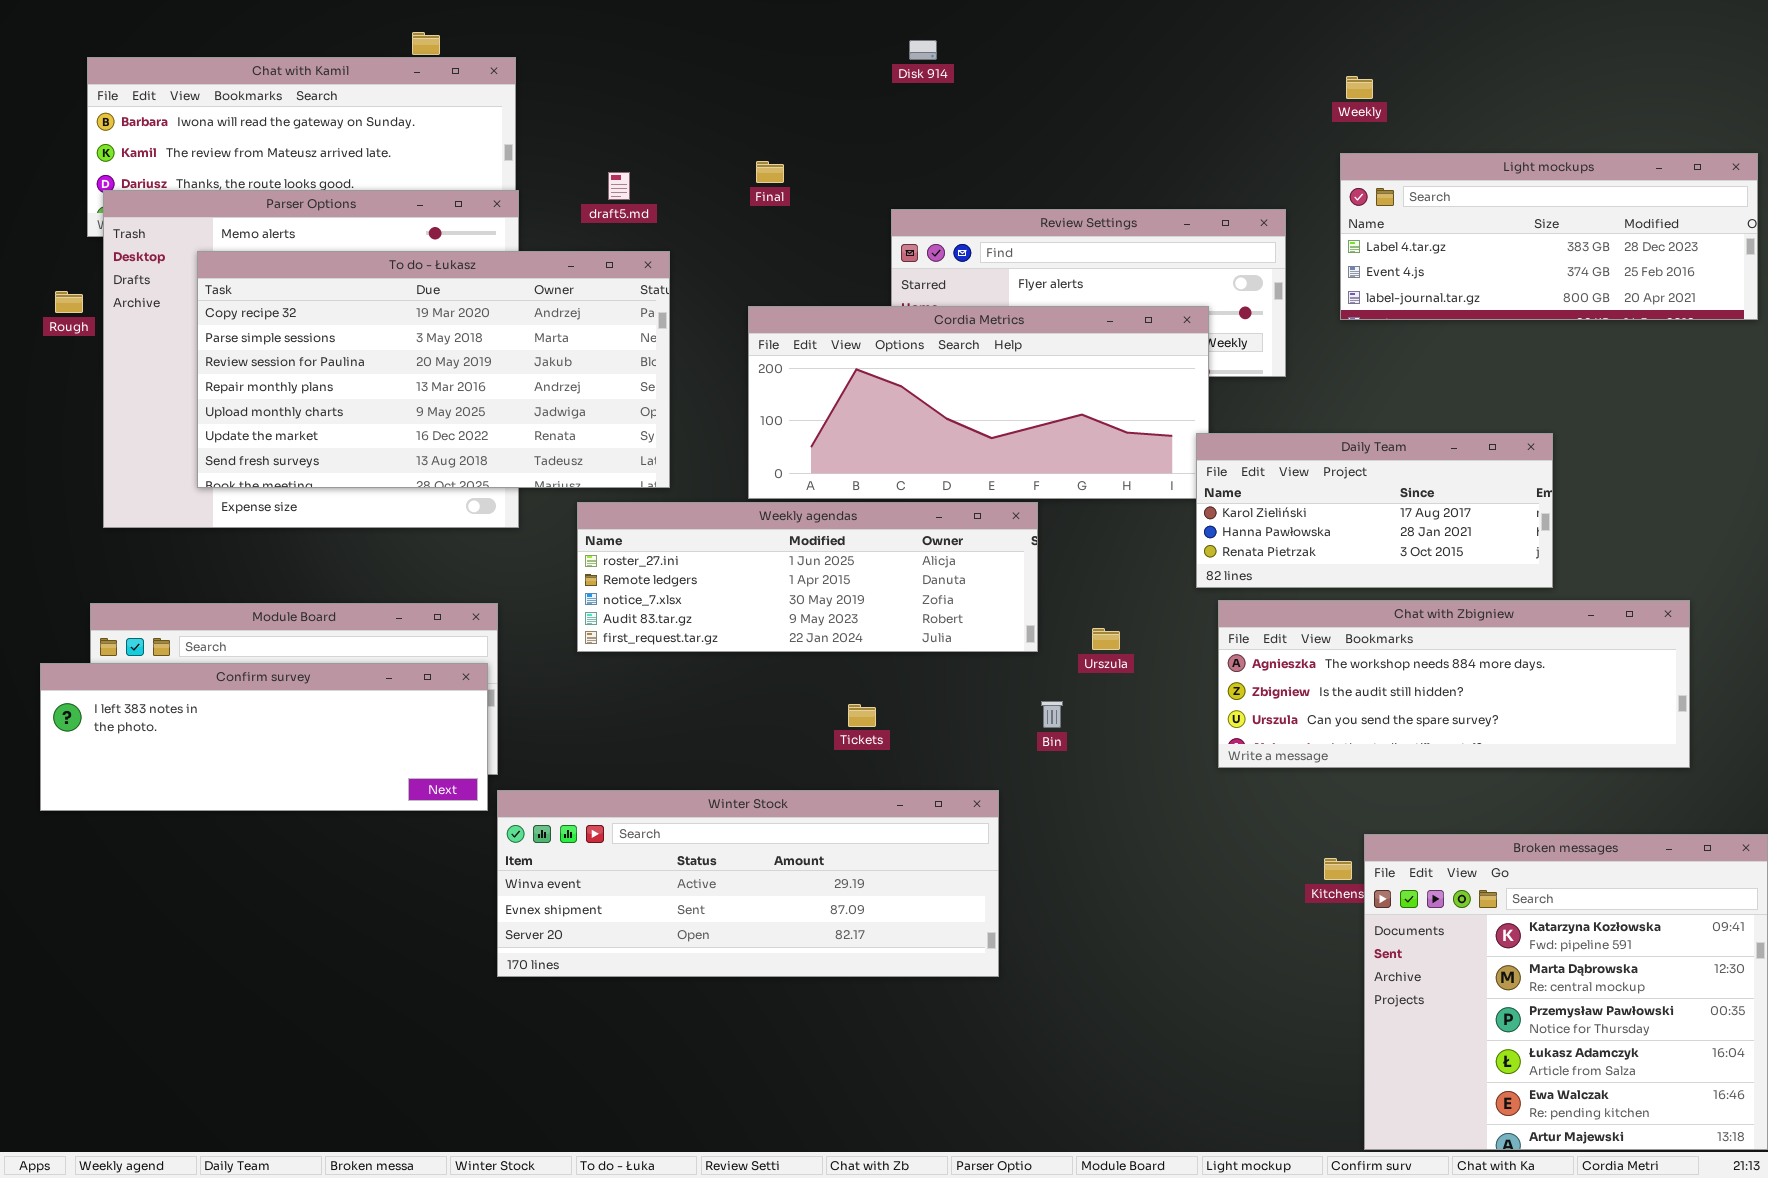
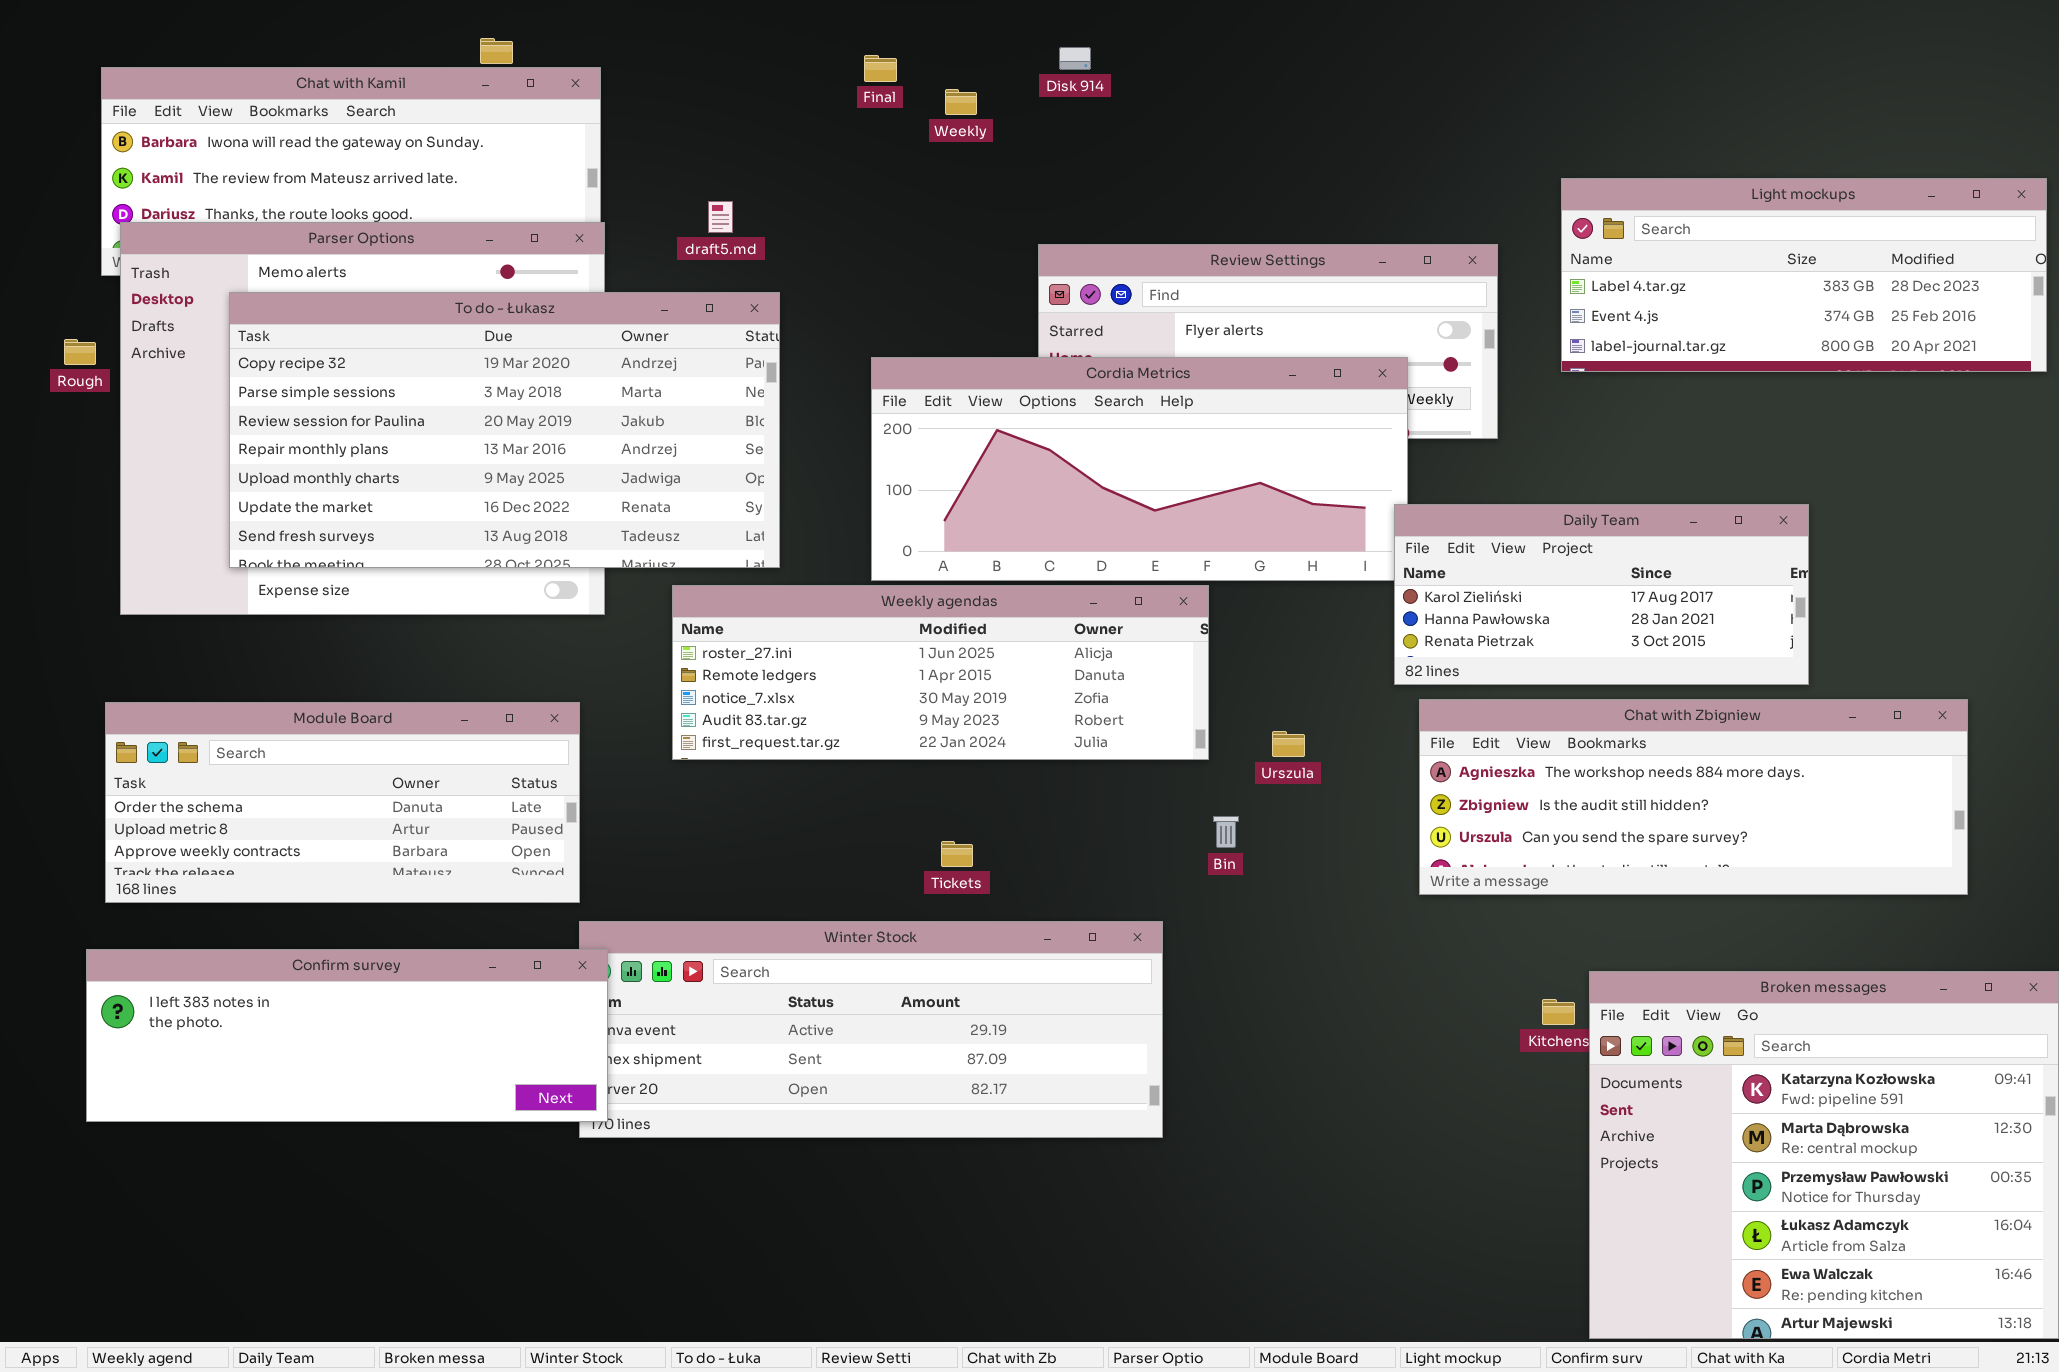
Weekly: [1346,76,1373,99] -> [945,89,977,115], moved
Final: [756,161,784,183] -> [864,55,897,82], moved
Confirm survey: [40,663,488,811] -> [86,949,608,1122], moved
Tickets: [848,704,876,727] -> [941,841,973,867], moved

